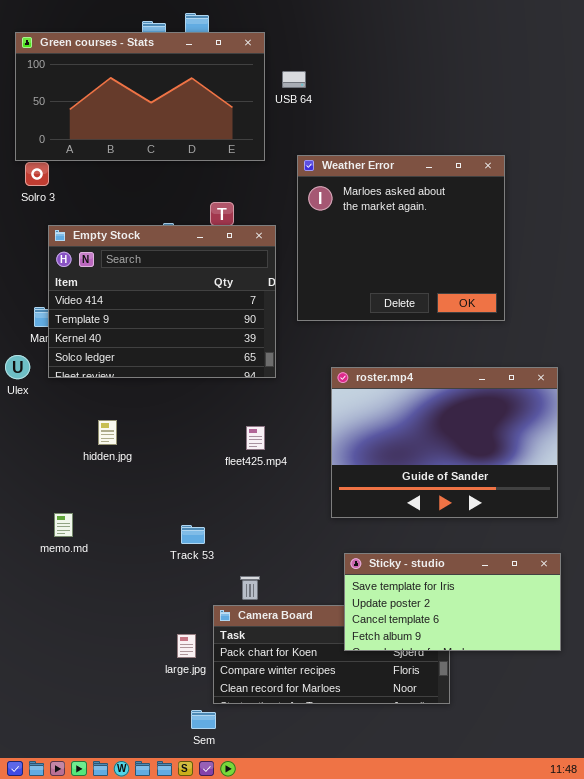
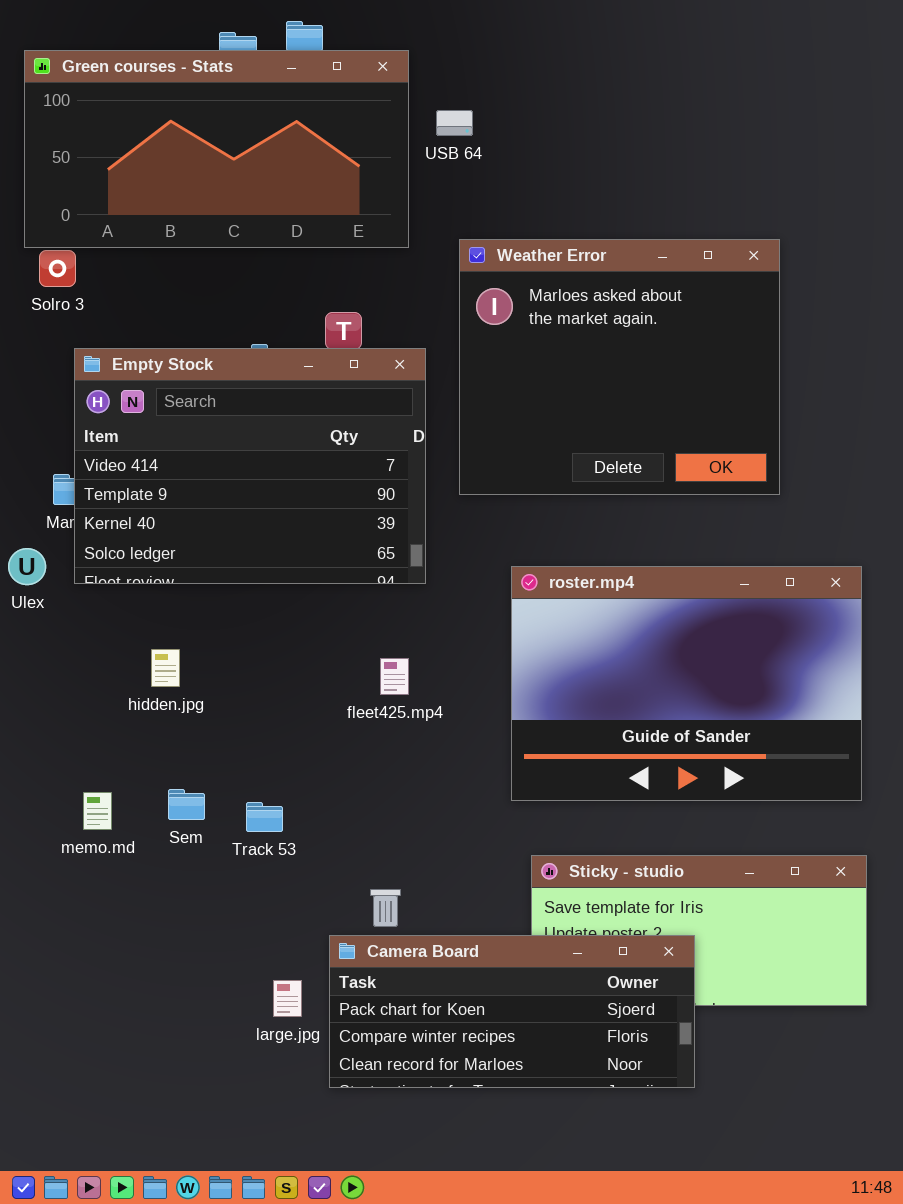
Track 53: [181,525,205,544] -> [246,802,283,832], moved
Camera Board: [213,605,450,704] -> [329,935,695,1088], raised
Sem: [191,710,216,729] -> [168,789,205,820], moved

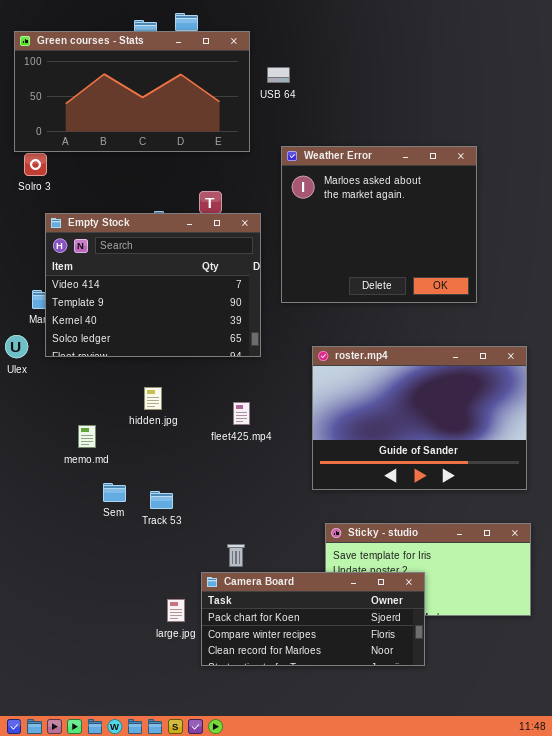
hidden.jpg: [151,649,180,687] -> [144,387,162,410], moved
memo.md: [83,792,112,830] -> [78,425,96,448], moved

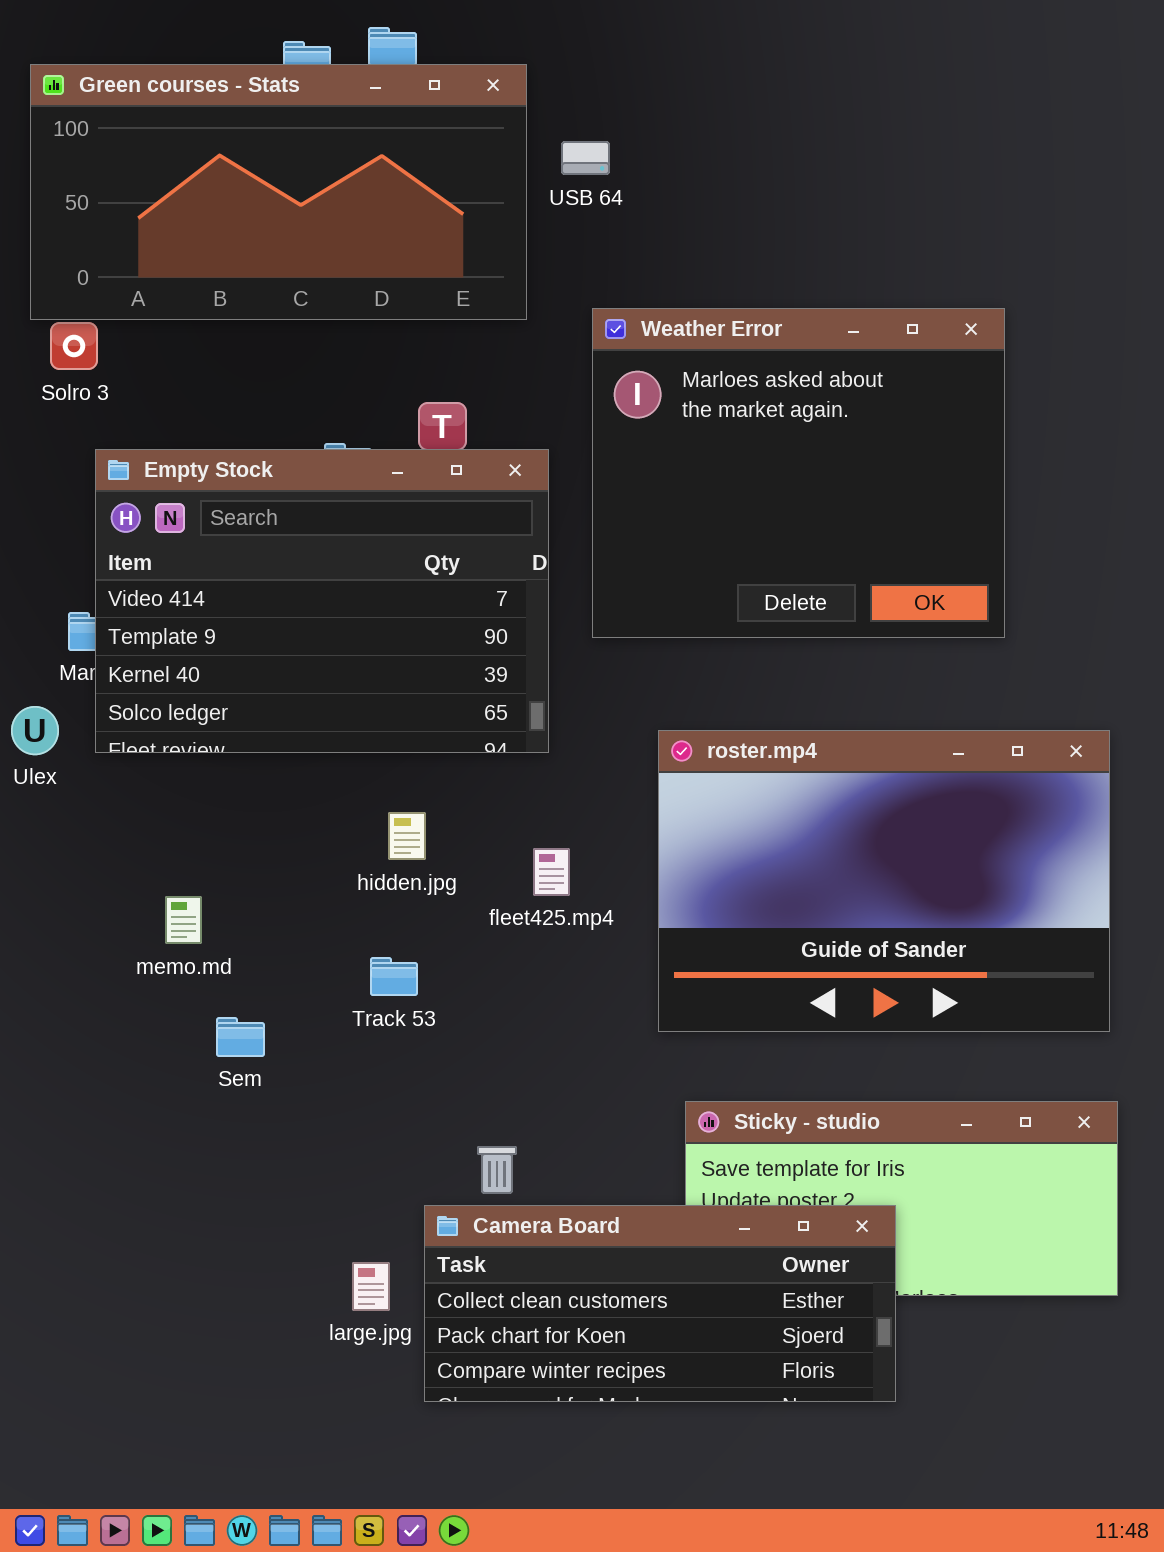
hidden.jpg: [144,387,162,410] -> [388,812,426,860], moved
fleet425.mp4: [233,402,250,425] -> [533,848,570,896], moved
Track 53: [150,491,173,509] -> [370,957,418,996], moved
Camera Board: [201,572,425,666] -> [424,1205,896,1402], scrolled up 1 row

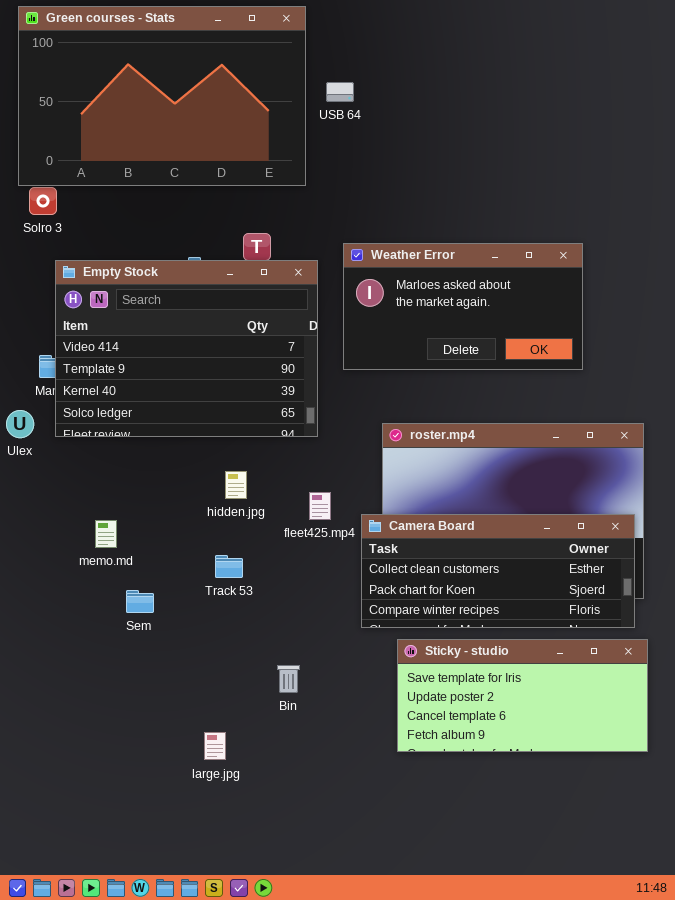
Green courses - Stats: [30,64,527,320] -> [18,6,306,186], resized
Weather Error: [592,308,1005,638] -> [343,243,583,370], resized
Camera Board: [424,1205,896,1402] -> [361,514,635,628], moved

